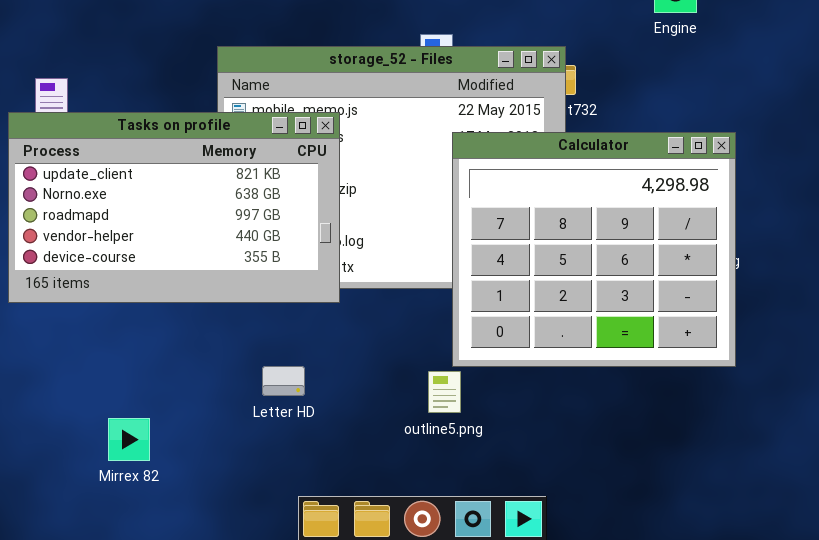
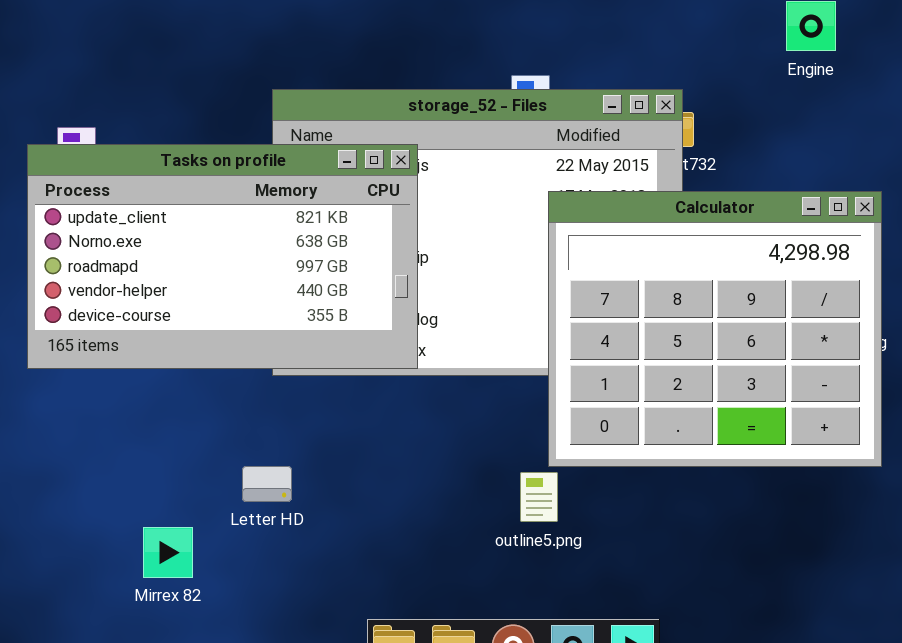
Tasks on profile: [8,112,340,303] -> [27,144,418,369], moved
Letter HD: [262,366,305,396] -> [242,466,292,502], moved

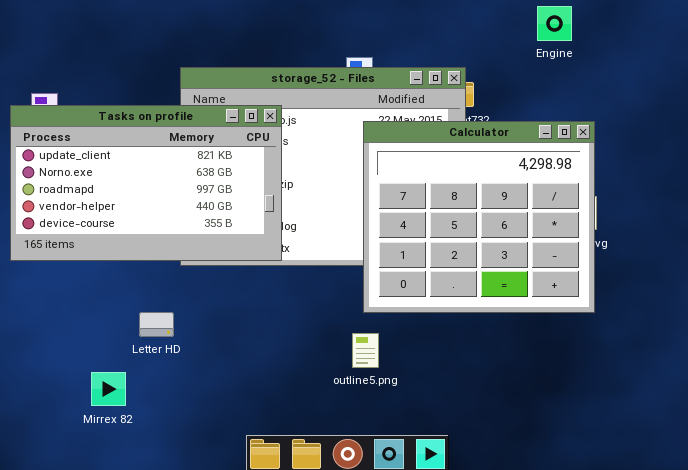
Calculator: [548,191,882,467] -> [363,121,595,313], moved
Letter HD: [242,466,292,502] -> [139,312,174,337], moved

